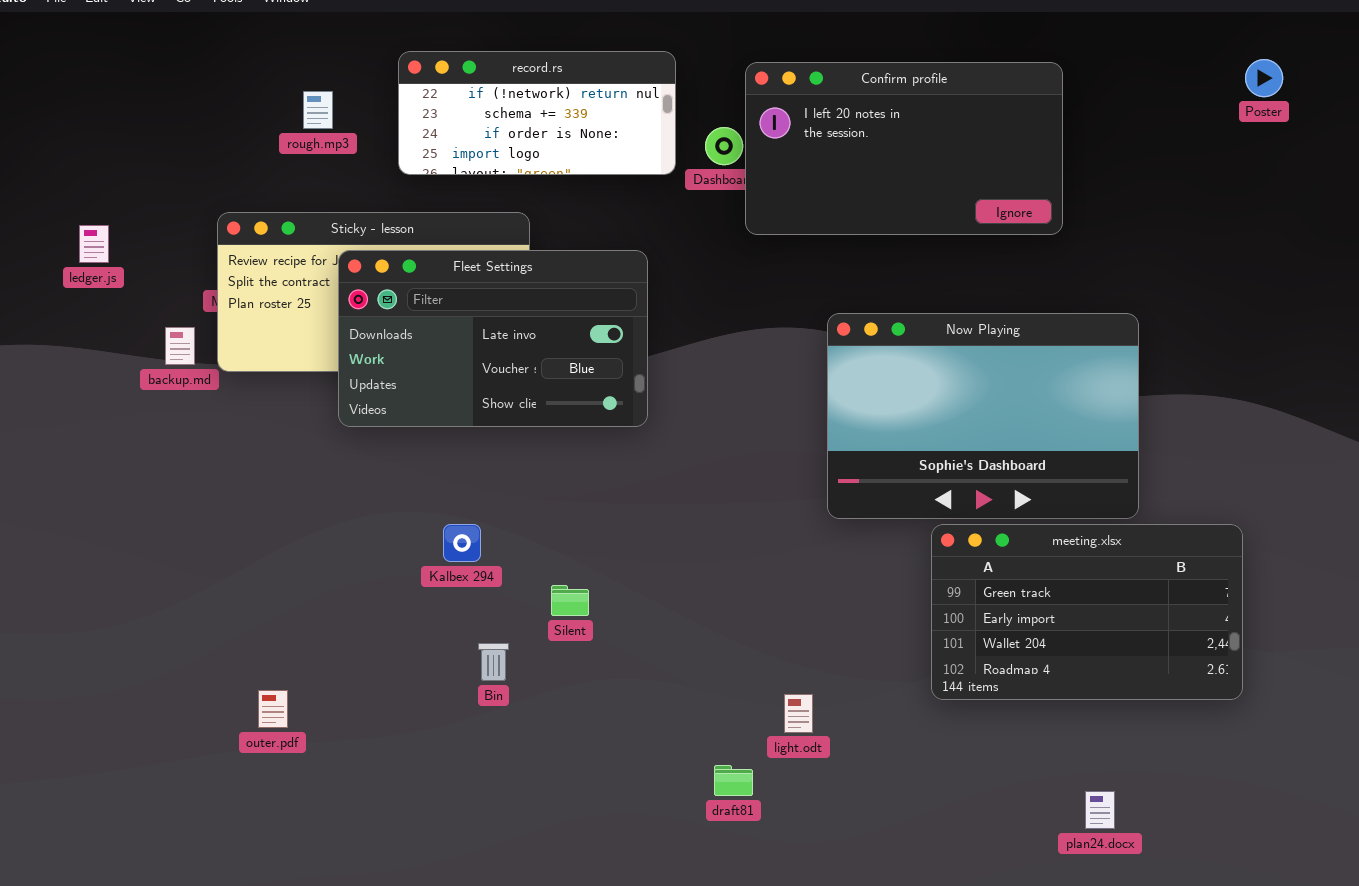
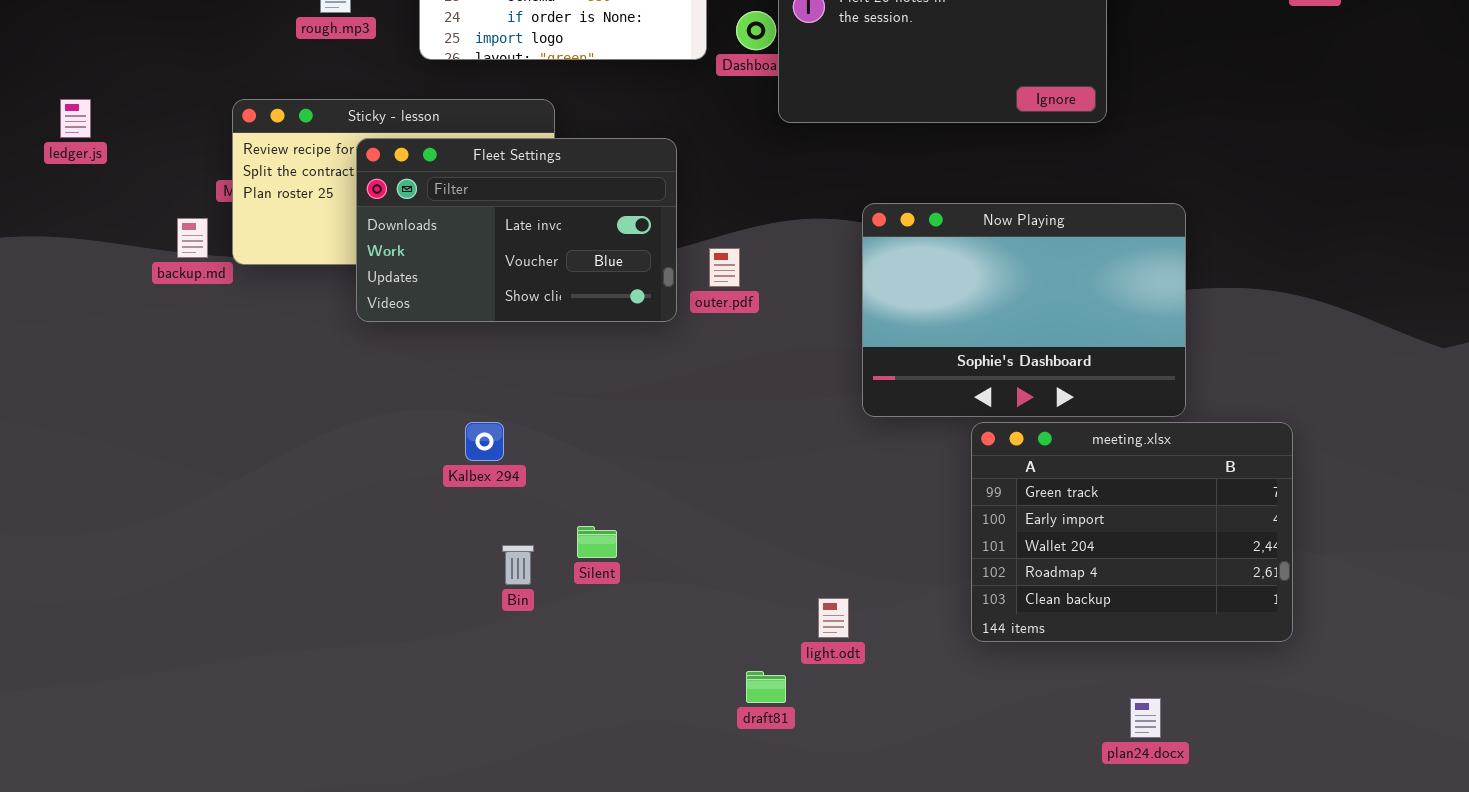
ledger.js: [79,225,109,263] -> [60,99,91,138], moved
meeting.xlsx: [931,524,1243,700] -> [971,422,1293,642], resized
Silent: [551,585,589,616] -> [577,526,617,558], moved
outer.pdf: [258,690,288,728] -> [709,248,740,287], moved

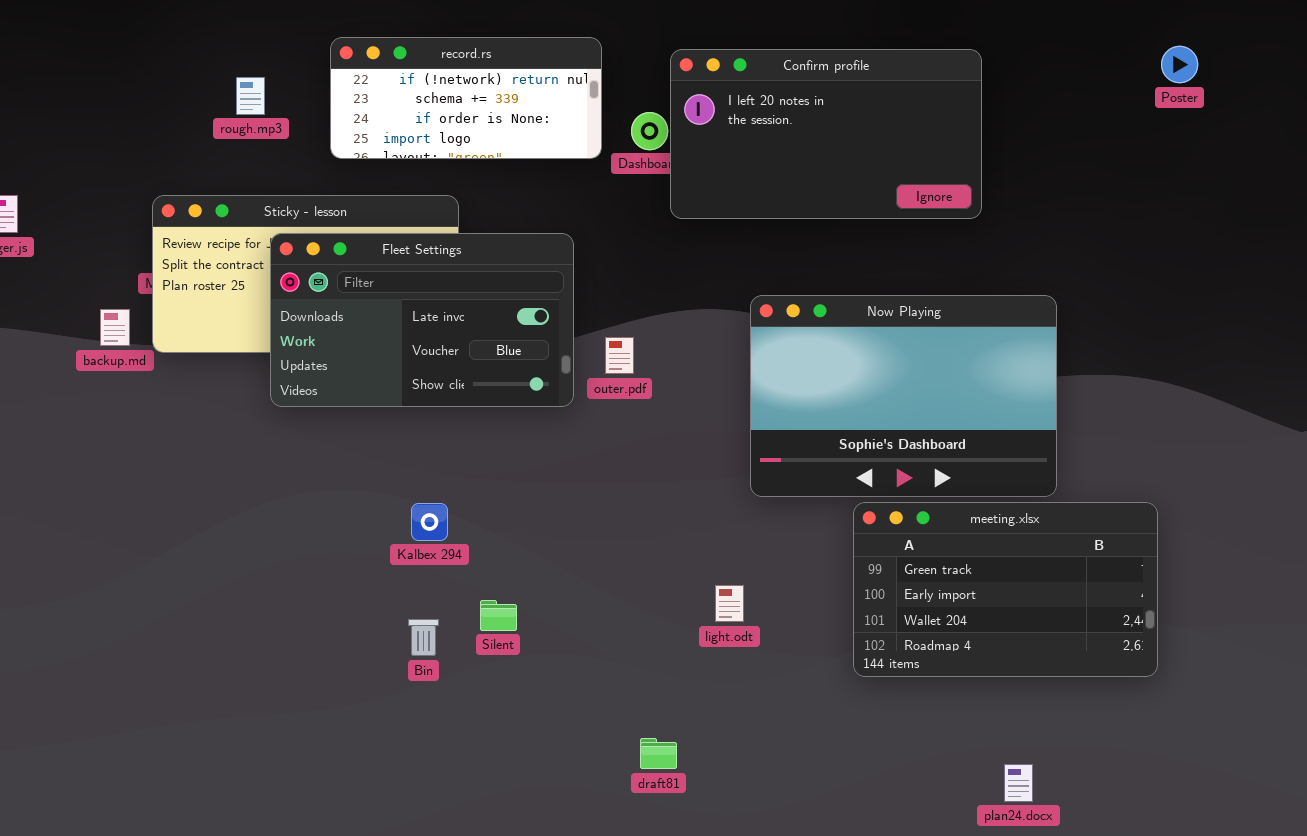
Kalbex 294: [465,422,504,461] -> [411,503,448,541], moved
meeting.xlsx: [971,422,1293,642] -> [853,502,1158,677], resized
light.odt: [818,598,849,638] -> [715,585,744,622], moved

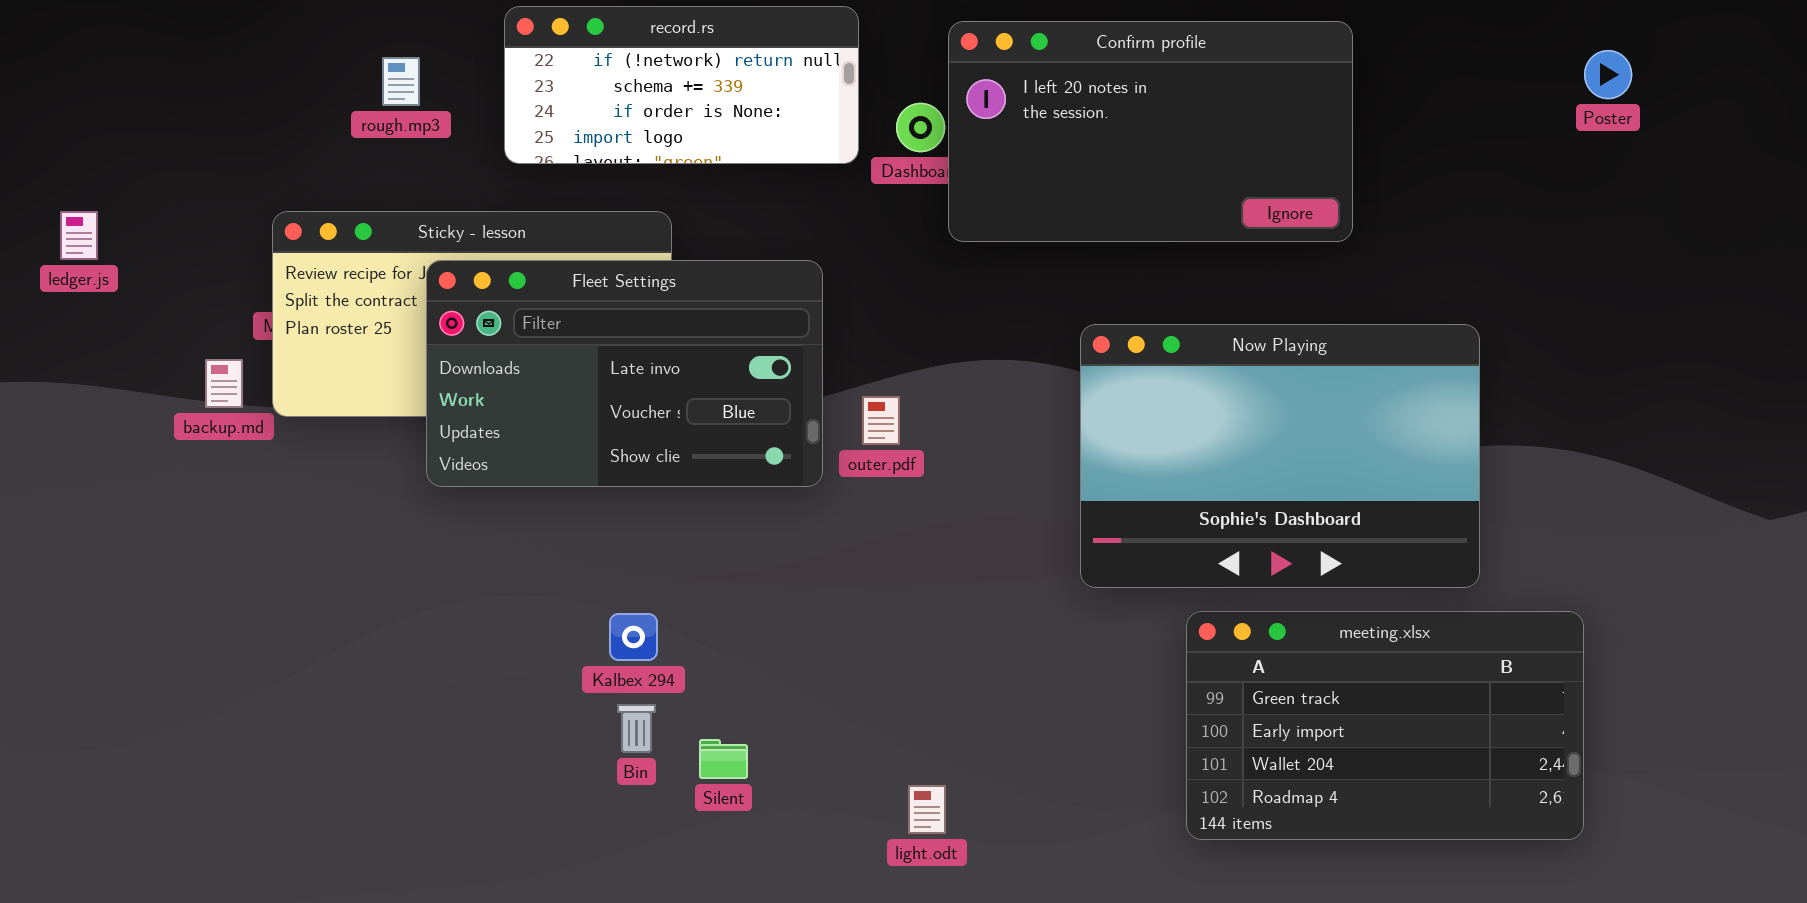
Poster: [1161,46,1198,83] -> [1584,50,1632,99], moved
Now Playing: [750,295,1057,497] -> [1080,324,1480,588], moved
light.odt: [715,585,744,622] -> [908,785,946,834], moved
Bin: [408,619,439,656] -> [617,704,656,753], moved

